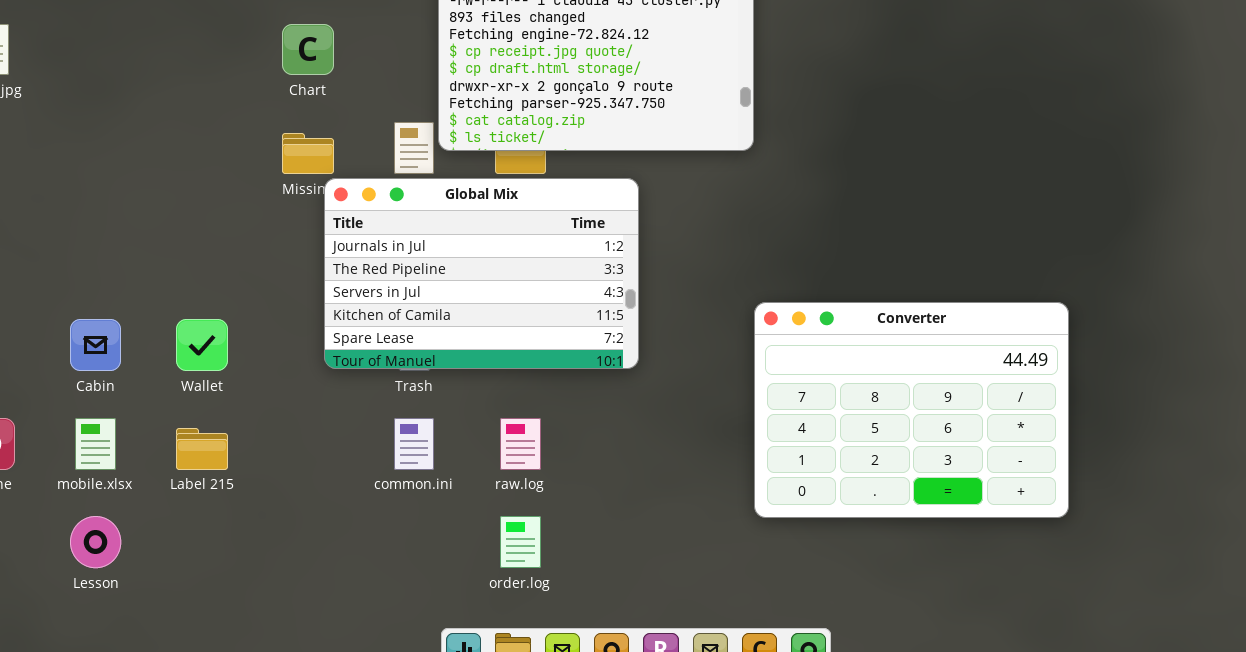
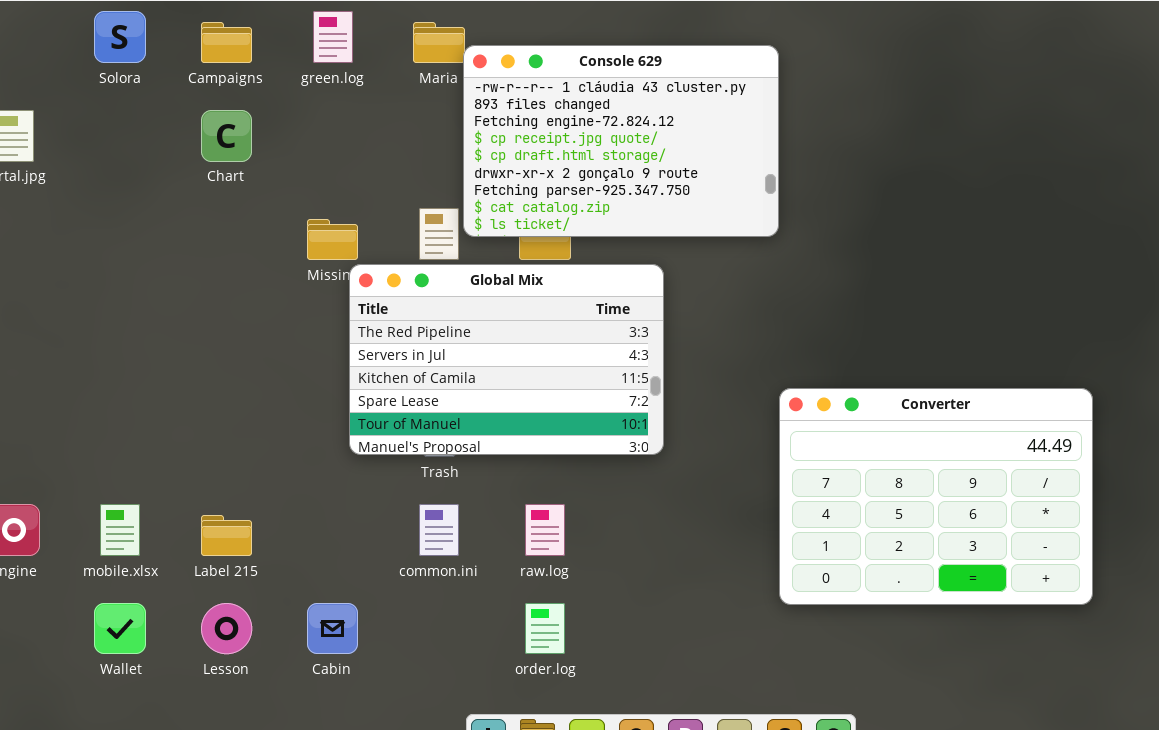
Chart: [282,24,334,75] -> [201,110,252,162], moved
Global Mix: [324,178,639,369] -> [349,264,664,455], scrolled down 1 row
Cabin: [70,319,121,371] -> [307,603,358,654], moved
Wallet: [176,319,228,371] -> [94,603,146,654], moved
Lesson: [70,516,121,568] -> [201,603,252,654], moved

